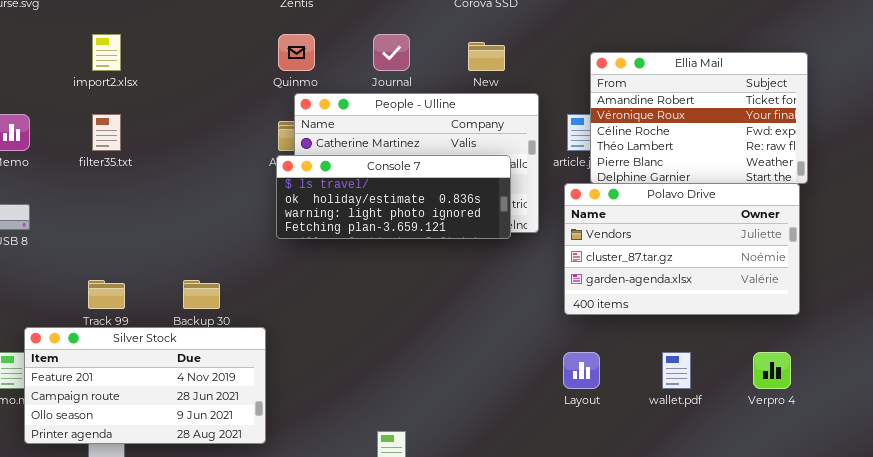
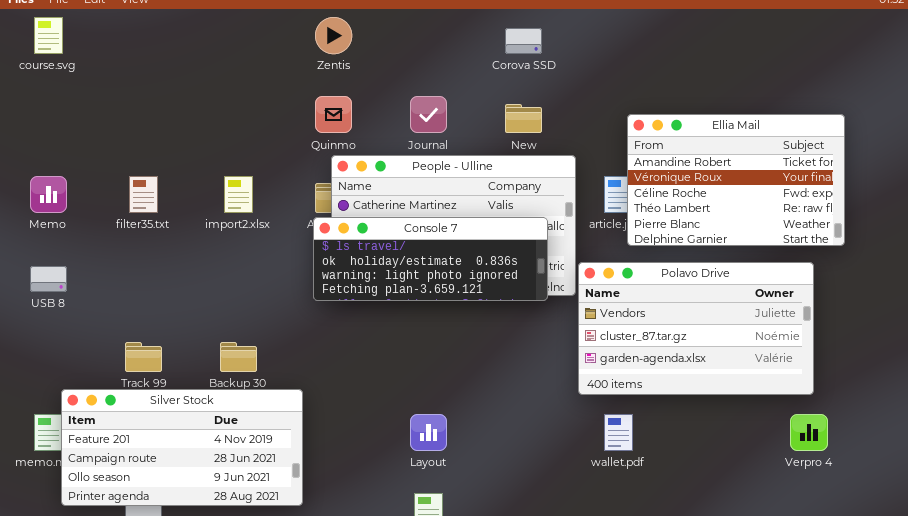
import2.xlsx: [92,34,121,71] -> [224,176,253,213], moved
Polavo Drive: [564,183,800,315] -> [578,262,814,395], moved
Layout: [563,352,600,389] -> [410,414,447,451], moved
wallet.pdf: [662,352,691,389] -> [604,414,633,451], moved

